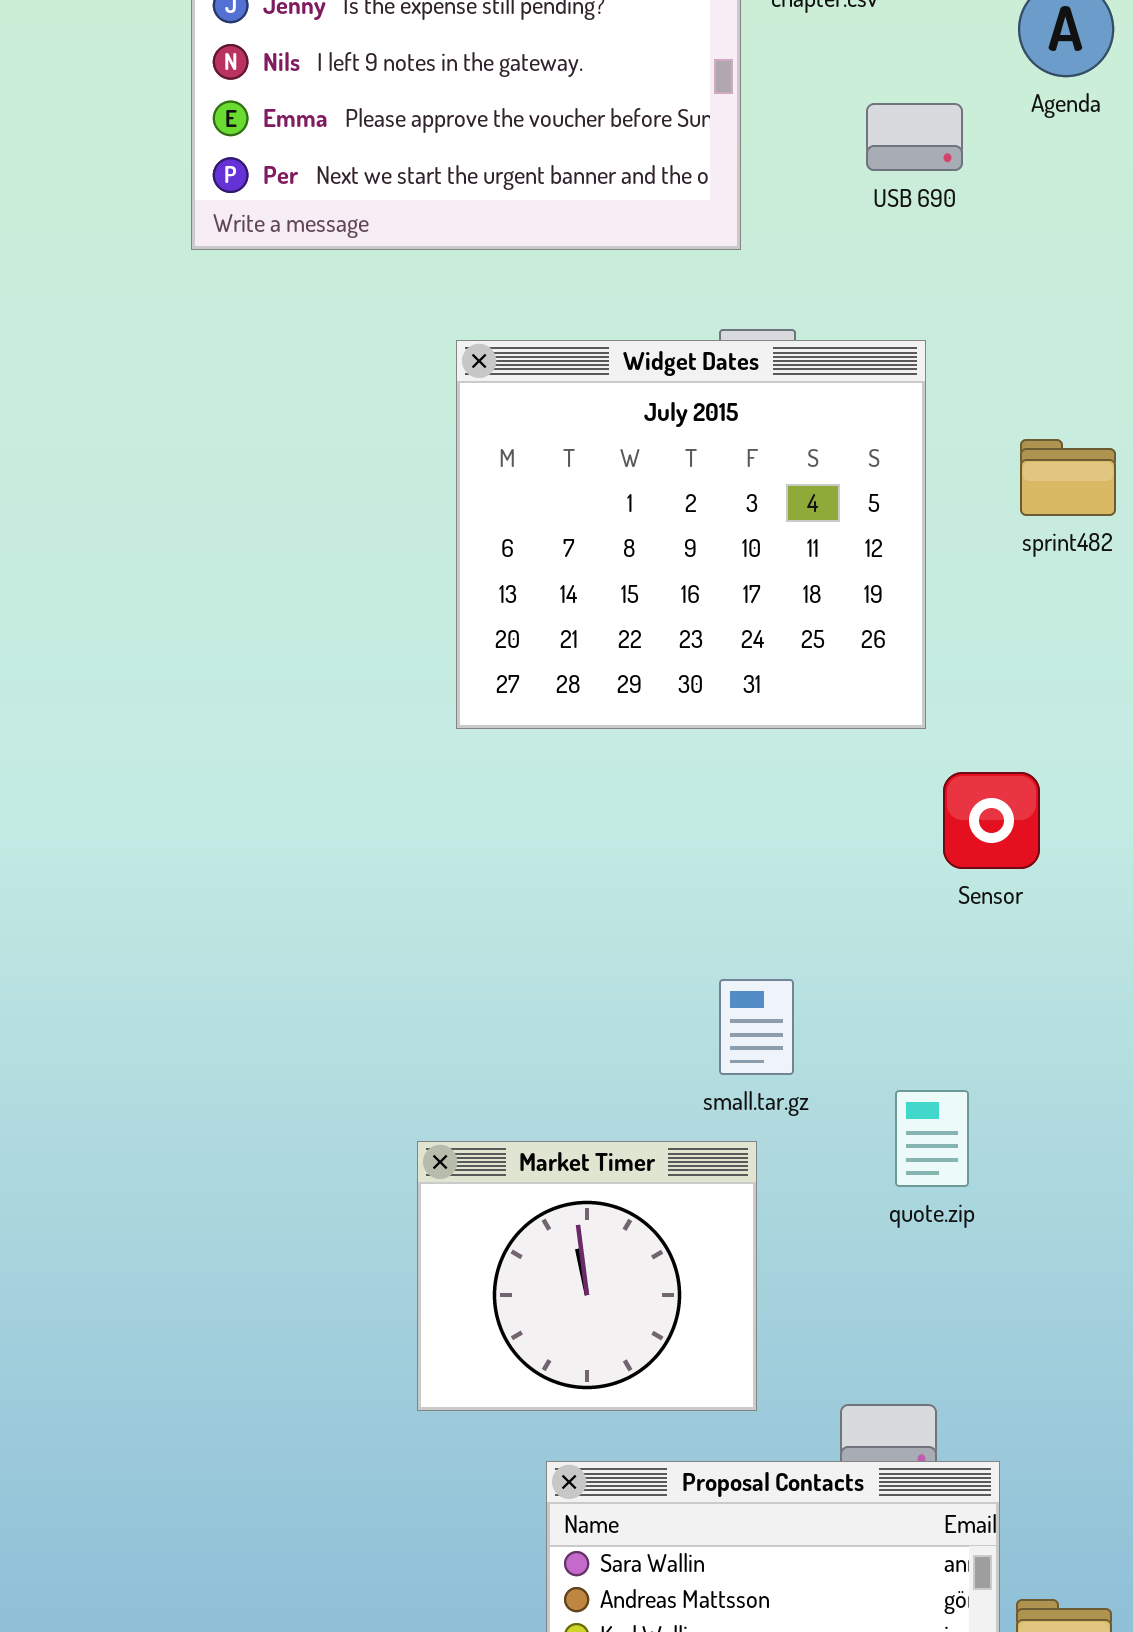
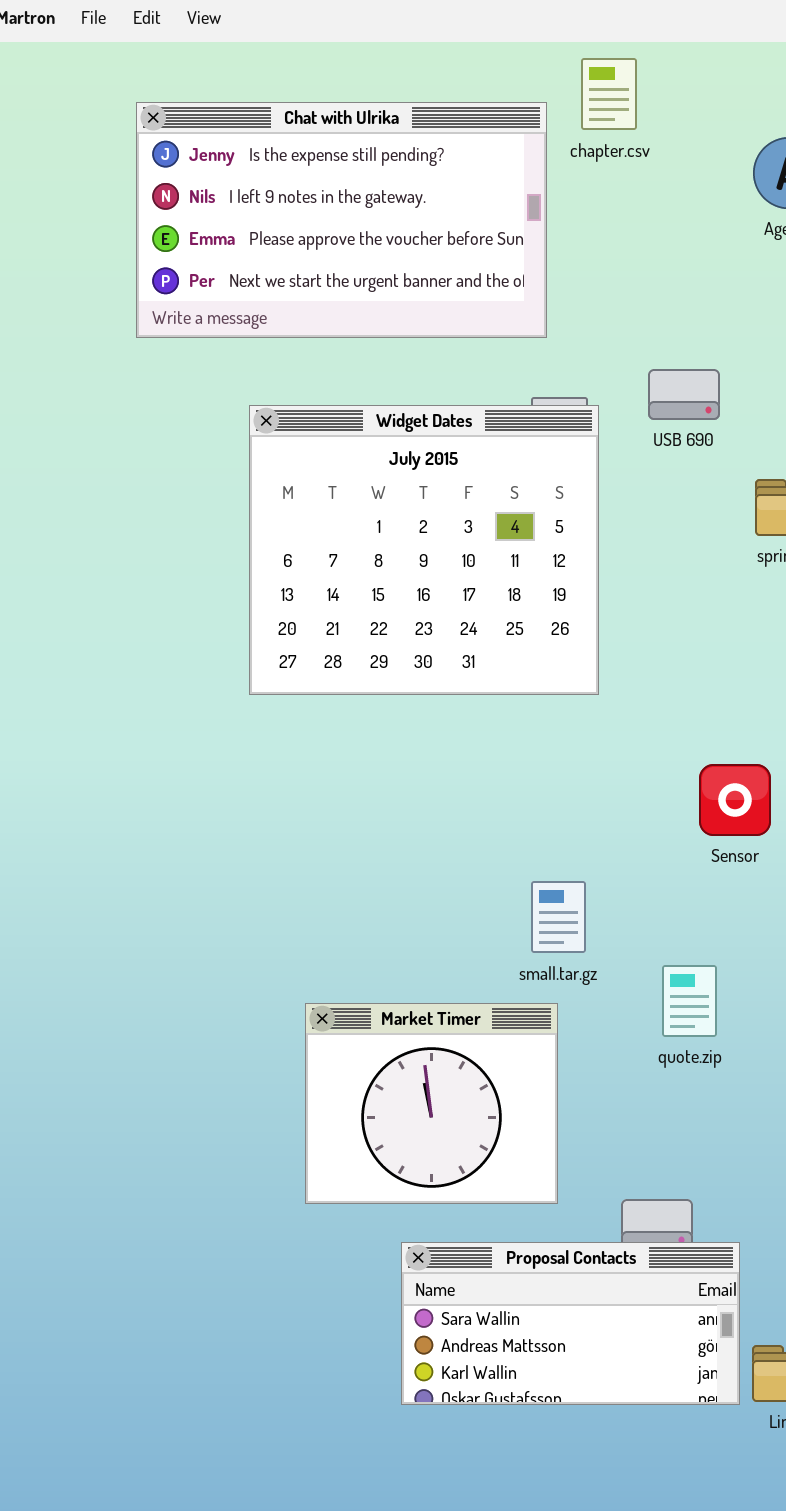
USB 690: [866,103,963,171] -> [648,369,720,420], moved
Widget Dates: [456,340,926,729] -> [249,405,599,695], moved
Sensor: [943,772,1040,869] -> [699,764,771,836], moved

